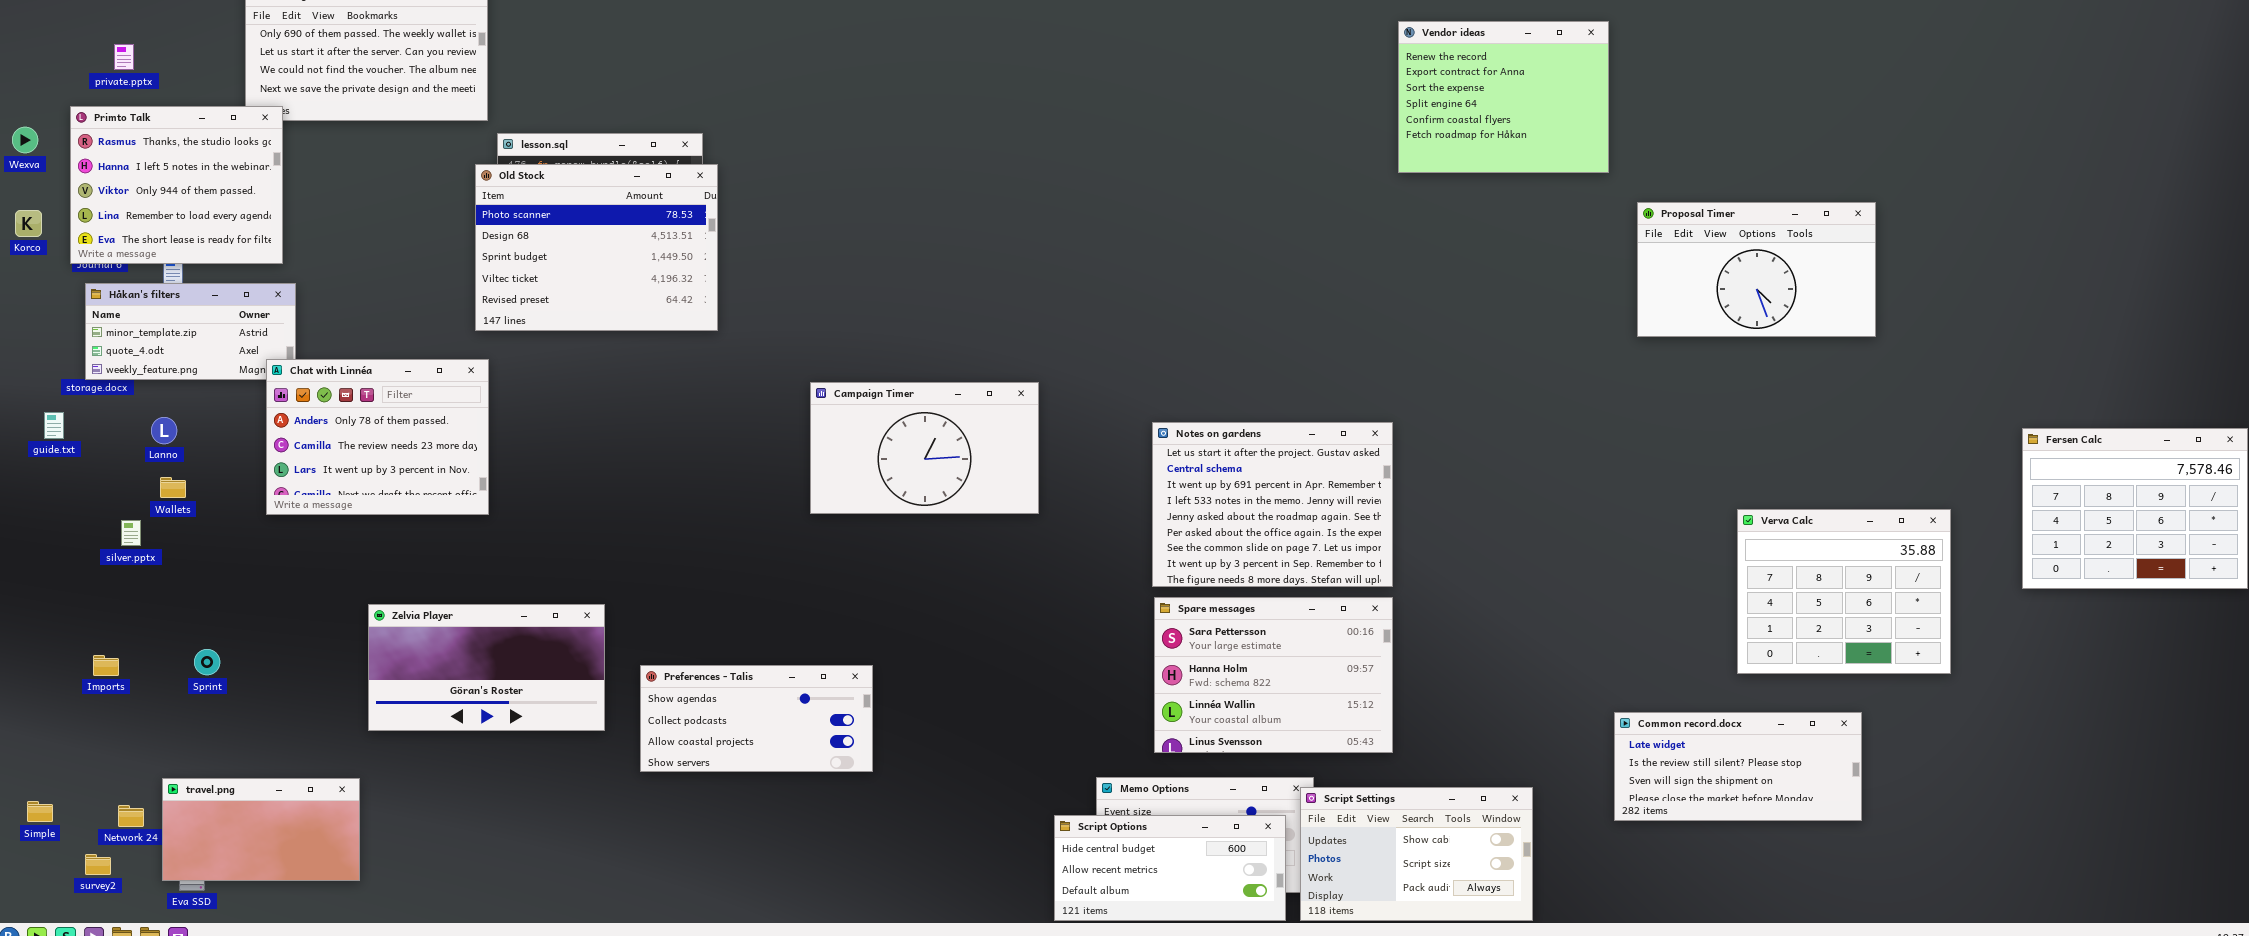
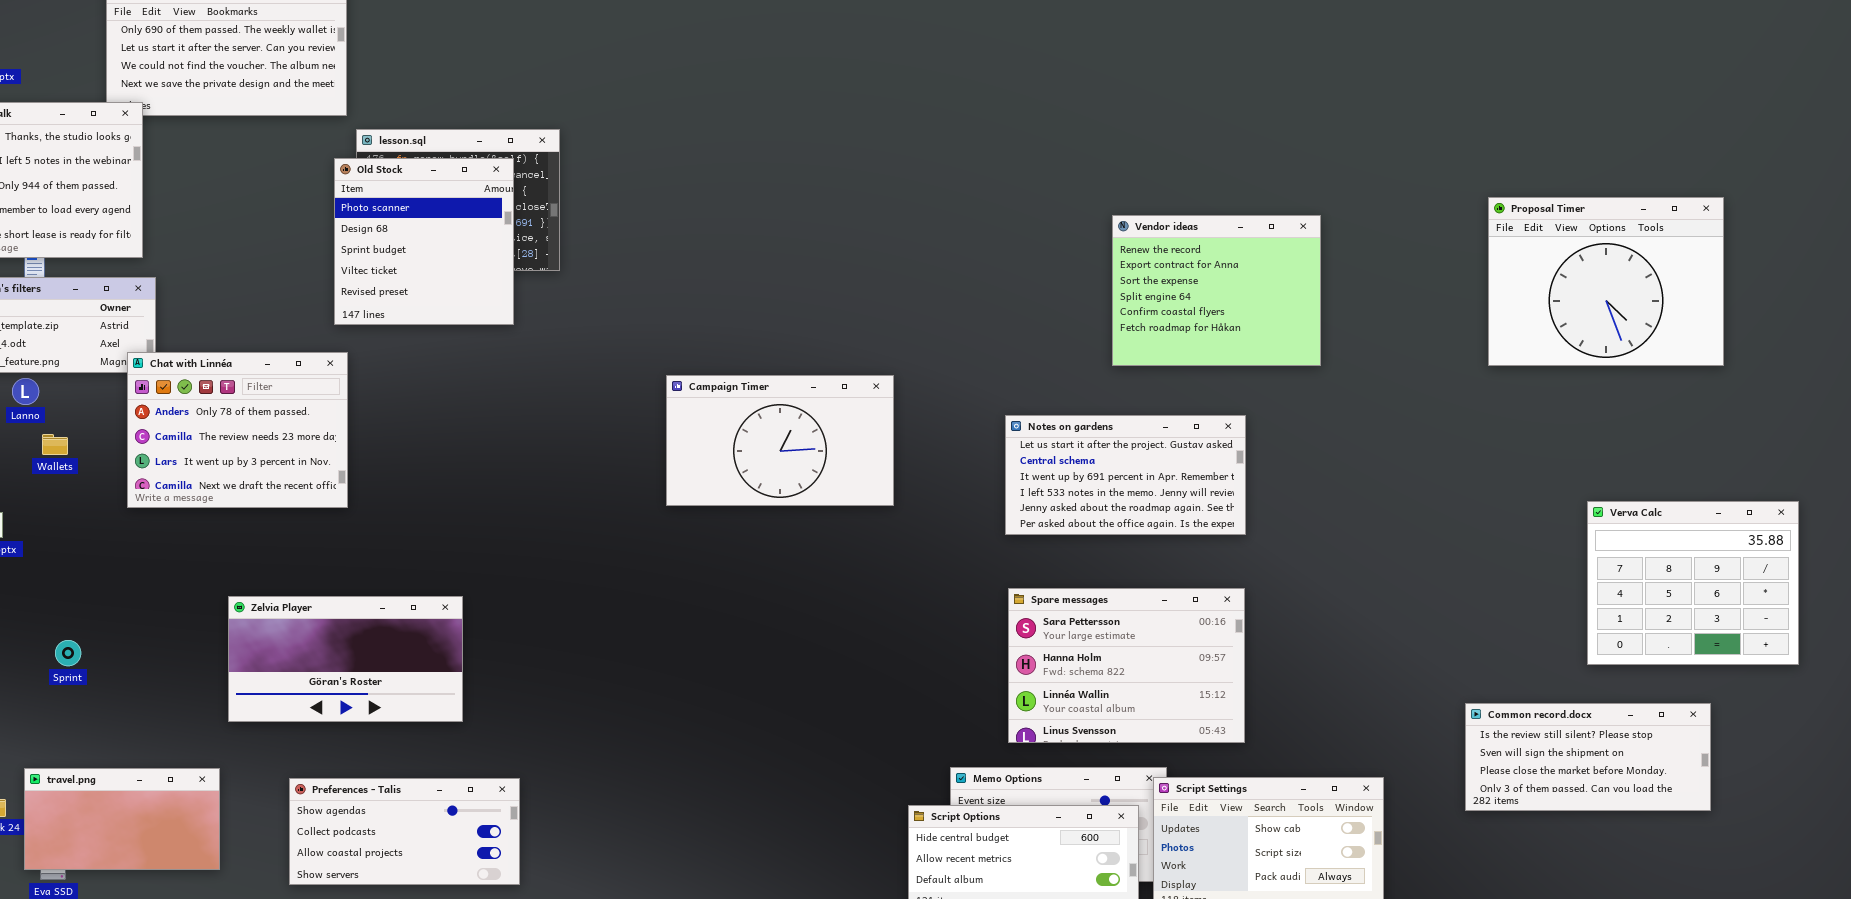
Vendor ideas: [1398,21,1609,173] -> [1112,215,1321,366], moved
Old Stock: [475,164,718,331] -> [334,158,514,325], resized
Proposal Timer: [1637,202,1876,337] -> [1488,197,1724,366], resized
Lanno: [151,417,177,444] -> [12,378,39,405], moved
Notes on gardens: [1152,422,1393,587] -> [1005,415,1246,535], resized
Wallets: [160,477,186,498] -> [42,434,68,455], moved
Preferences - Talis: [640,665,873,772] -> [289,778,520,885], moved
Common record.docx: [1614,712,1862,821] -> [1465,703,1711,811], scrolled down 1 row

